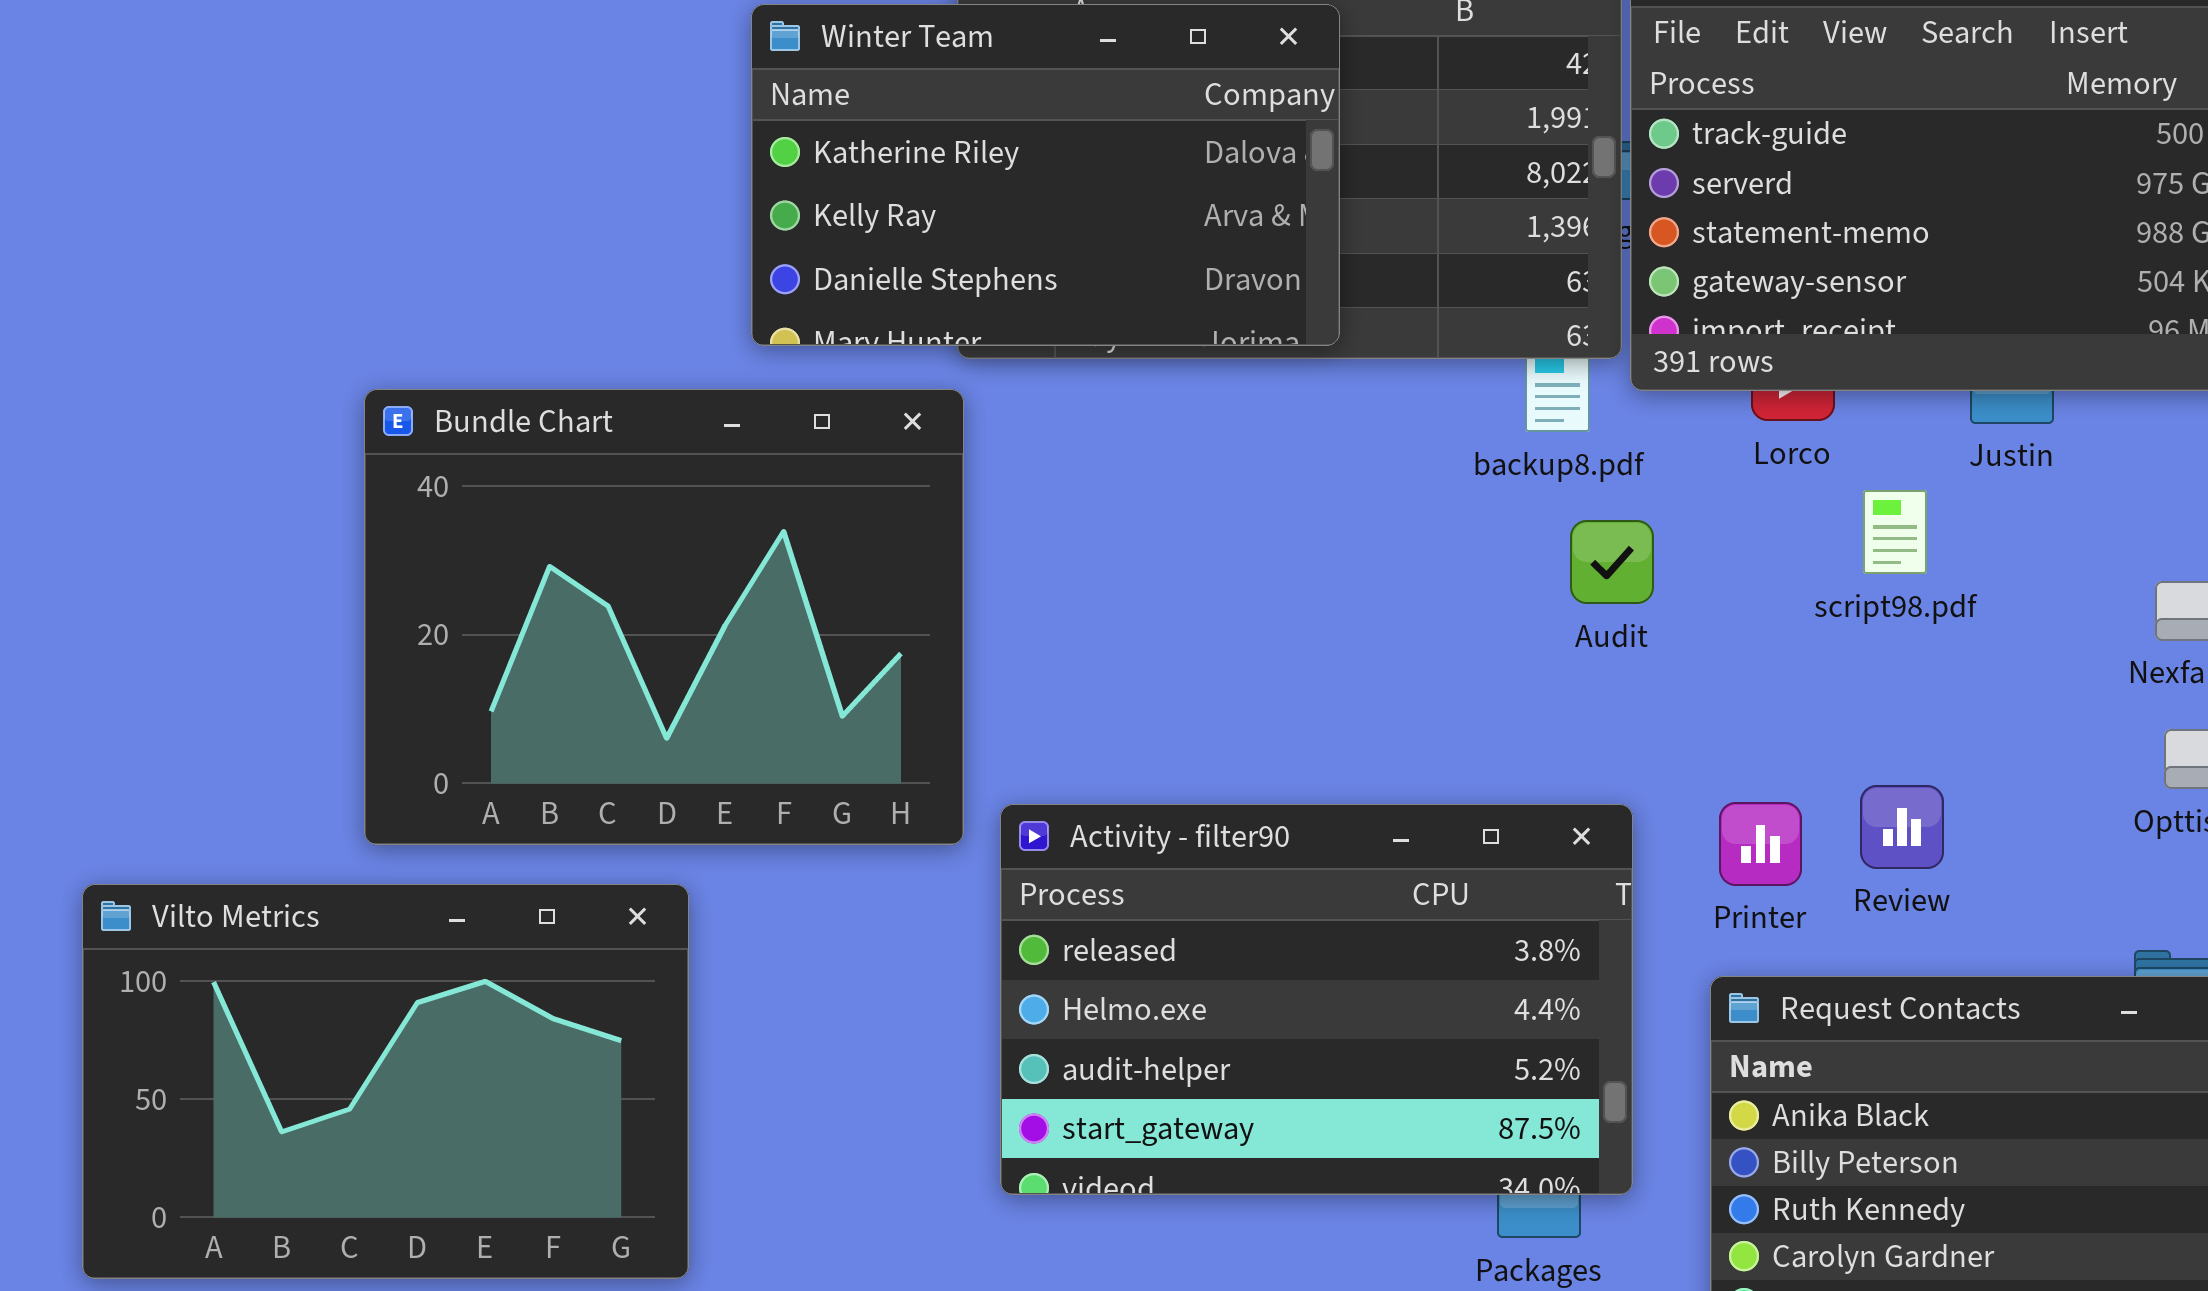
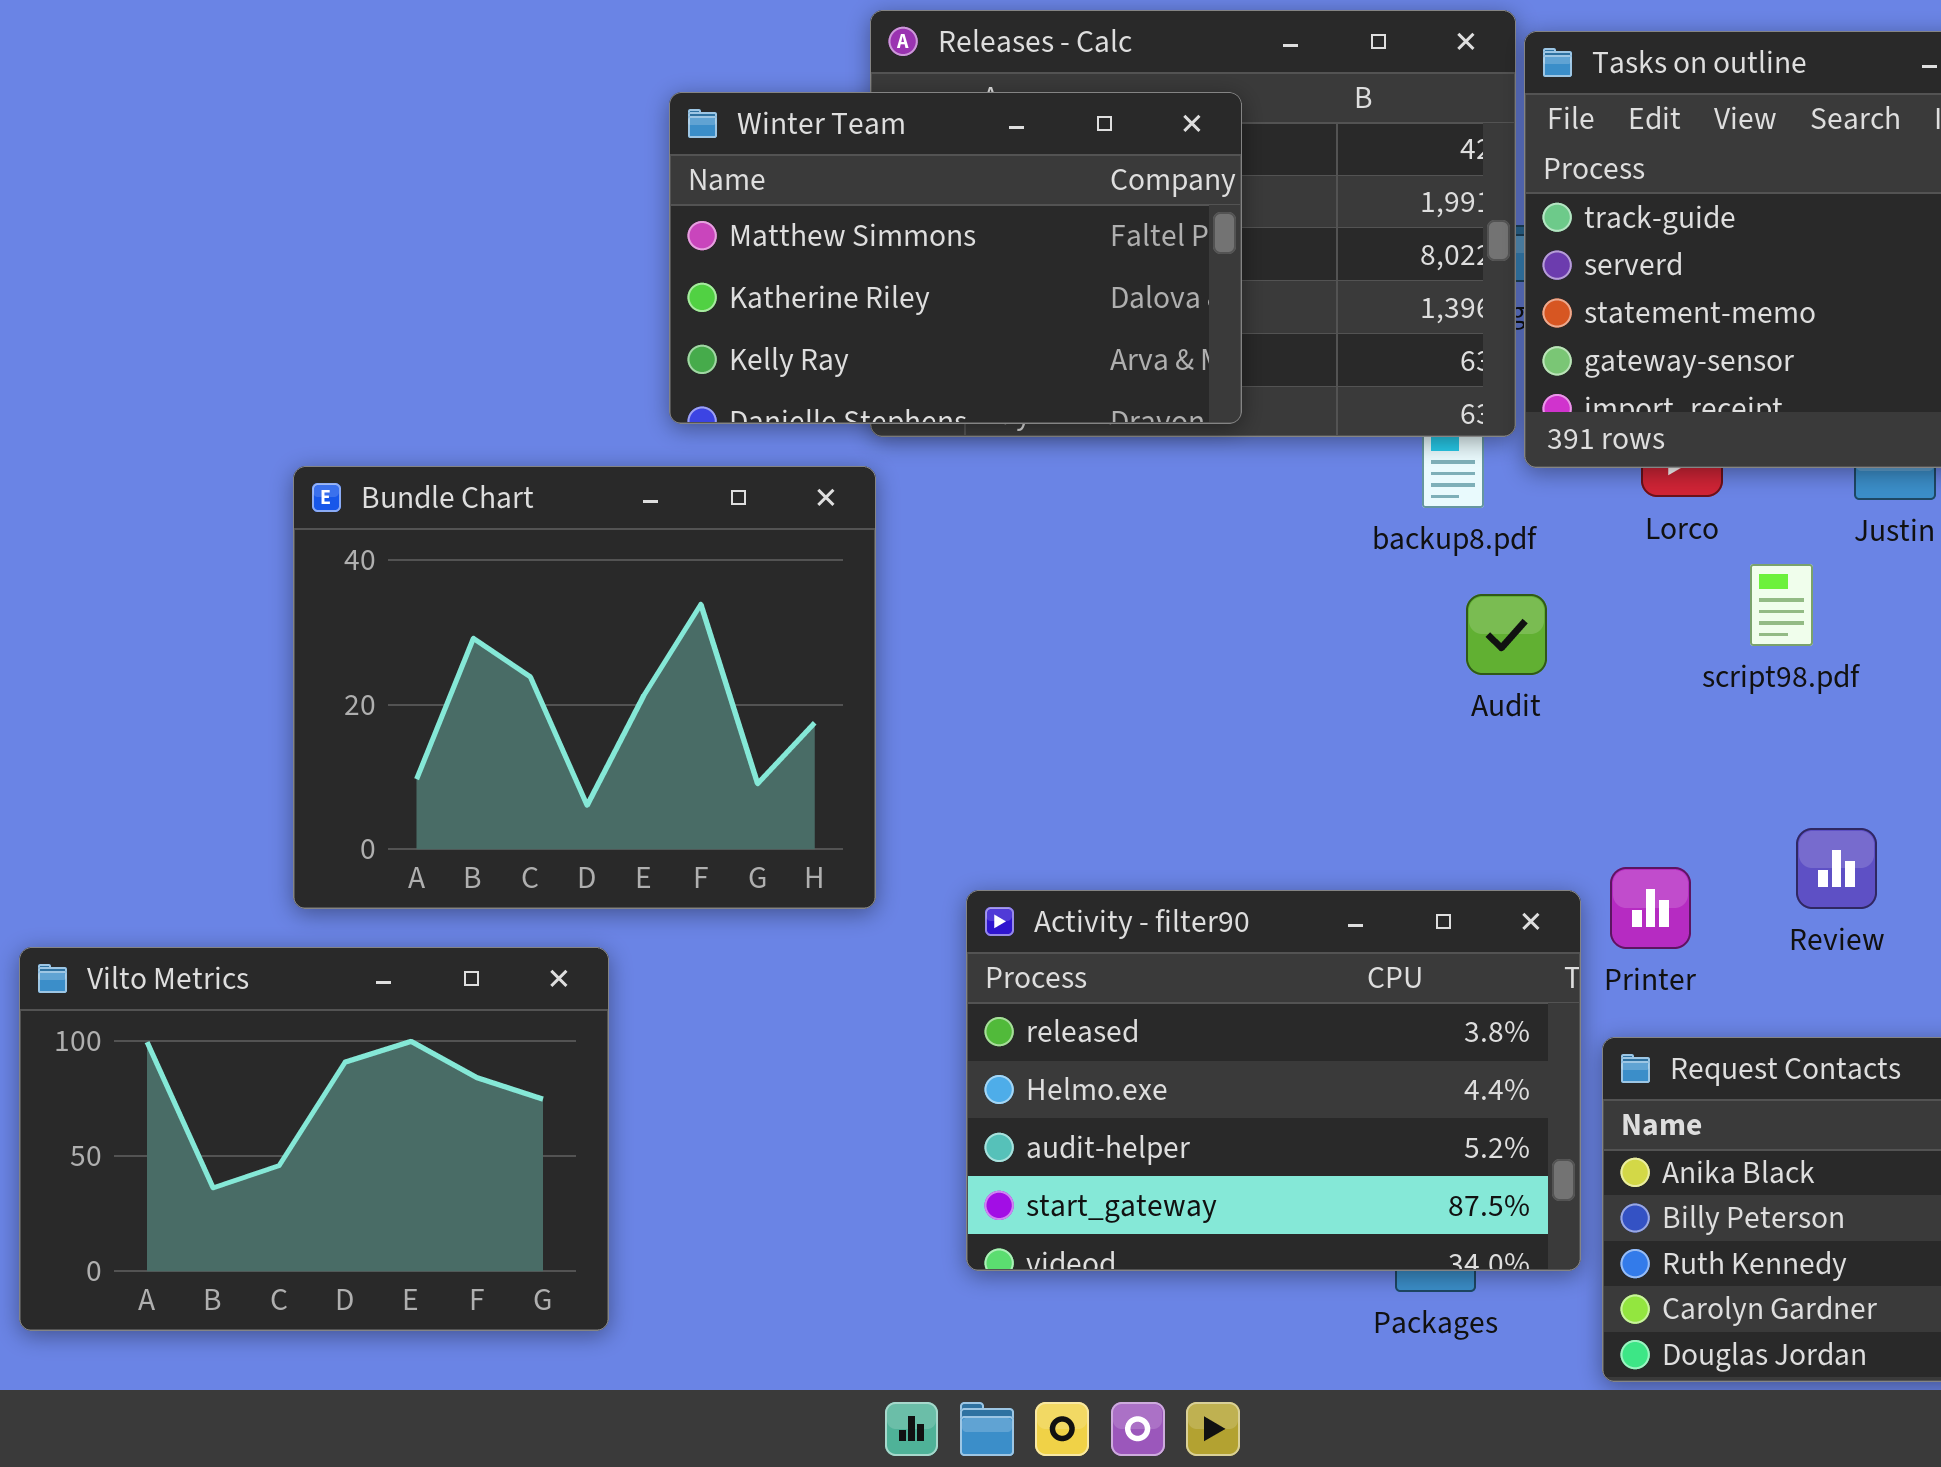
Winter Team: [751,4,1340,346] -> [669,92,1242,424], scrolled up 1 row
Review: [1860,785,1944,869] -> [1796,828,1877,909], moved
Activity - filter90: [1000,804,1633,1195] -> [966,890,1581,1271], moved

